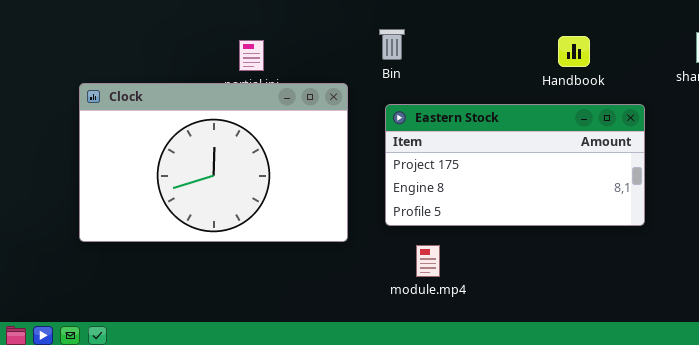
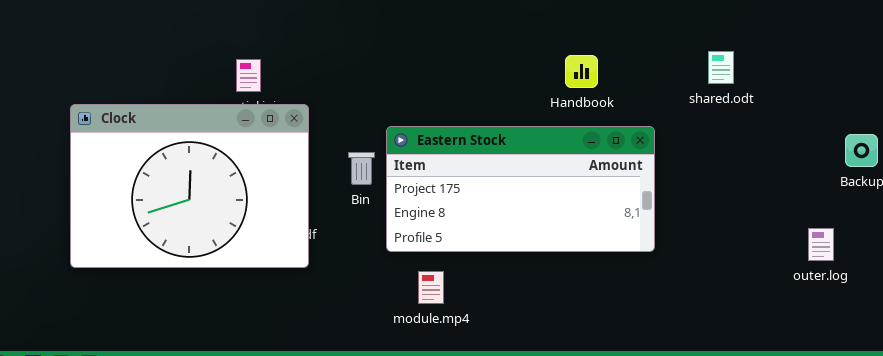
Bin: [379,29,405,60] -> [348,152,375,185], moved
Clock: [79,83,348,242] -> [70,104,309,268], resized

